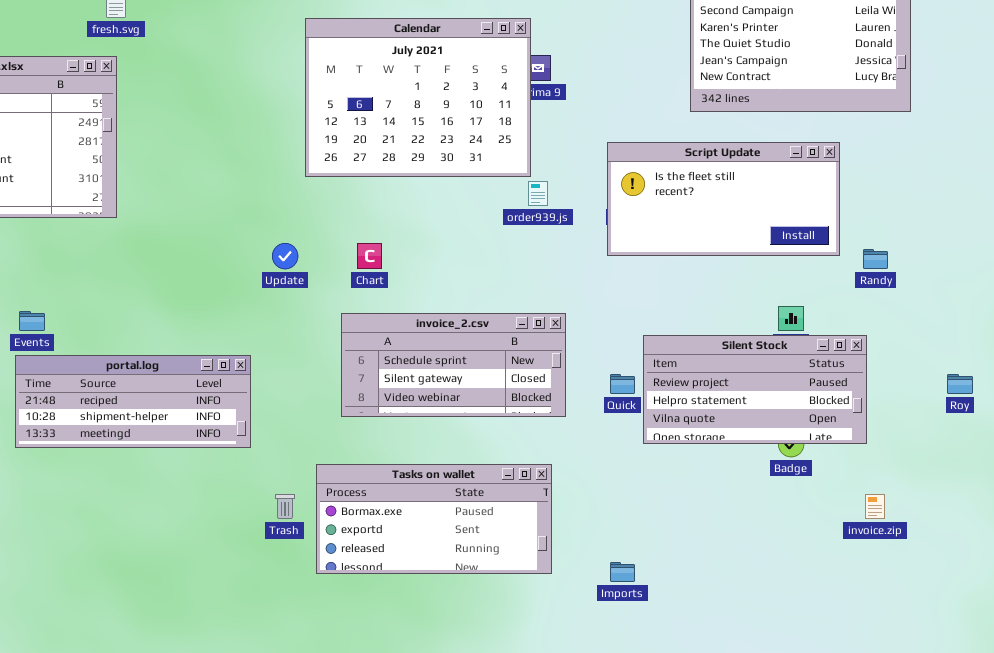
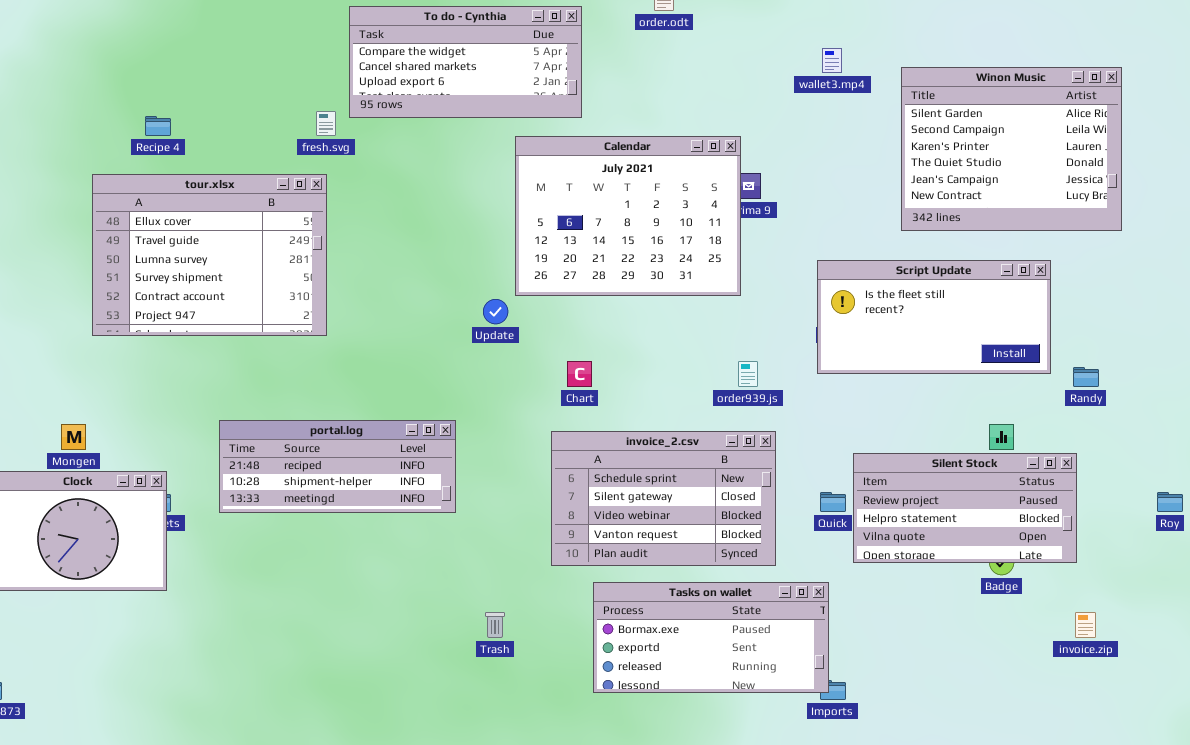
order939.js: [528,181,548,206] -> [738,361,758,387], moved
Update: [272,243,298,269] -> [483,299,508,324], moved
invoice_2.csv: [341,313,566,417] -> [551,431,776,566], resized
portal.log: [15,355,251,448] -> [219,420,456,513], moved
Tasks on wallet: [316,464,552,574] -> [593,582,829,693], moved

